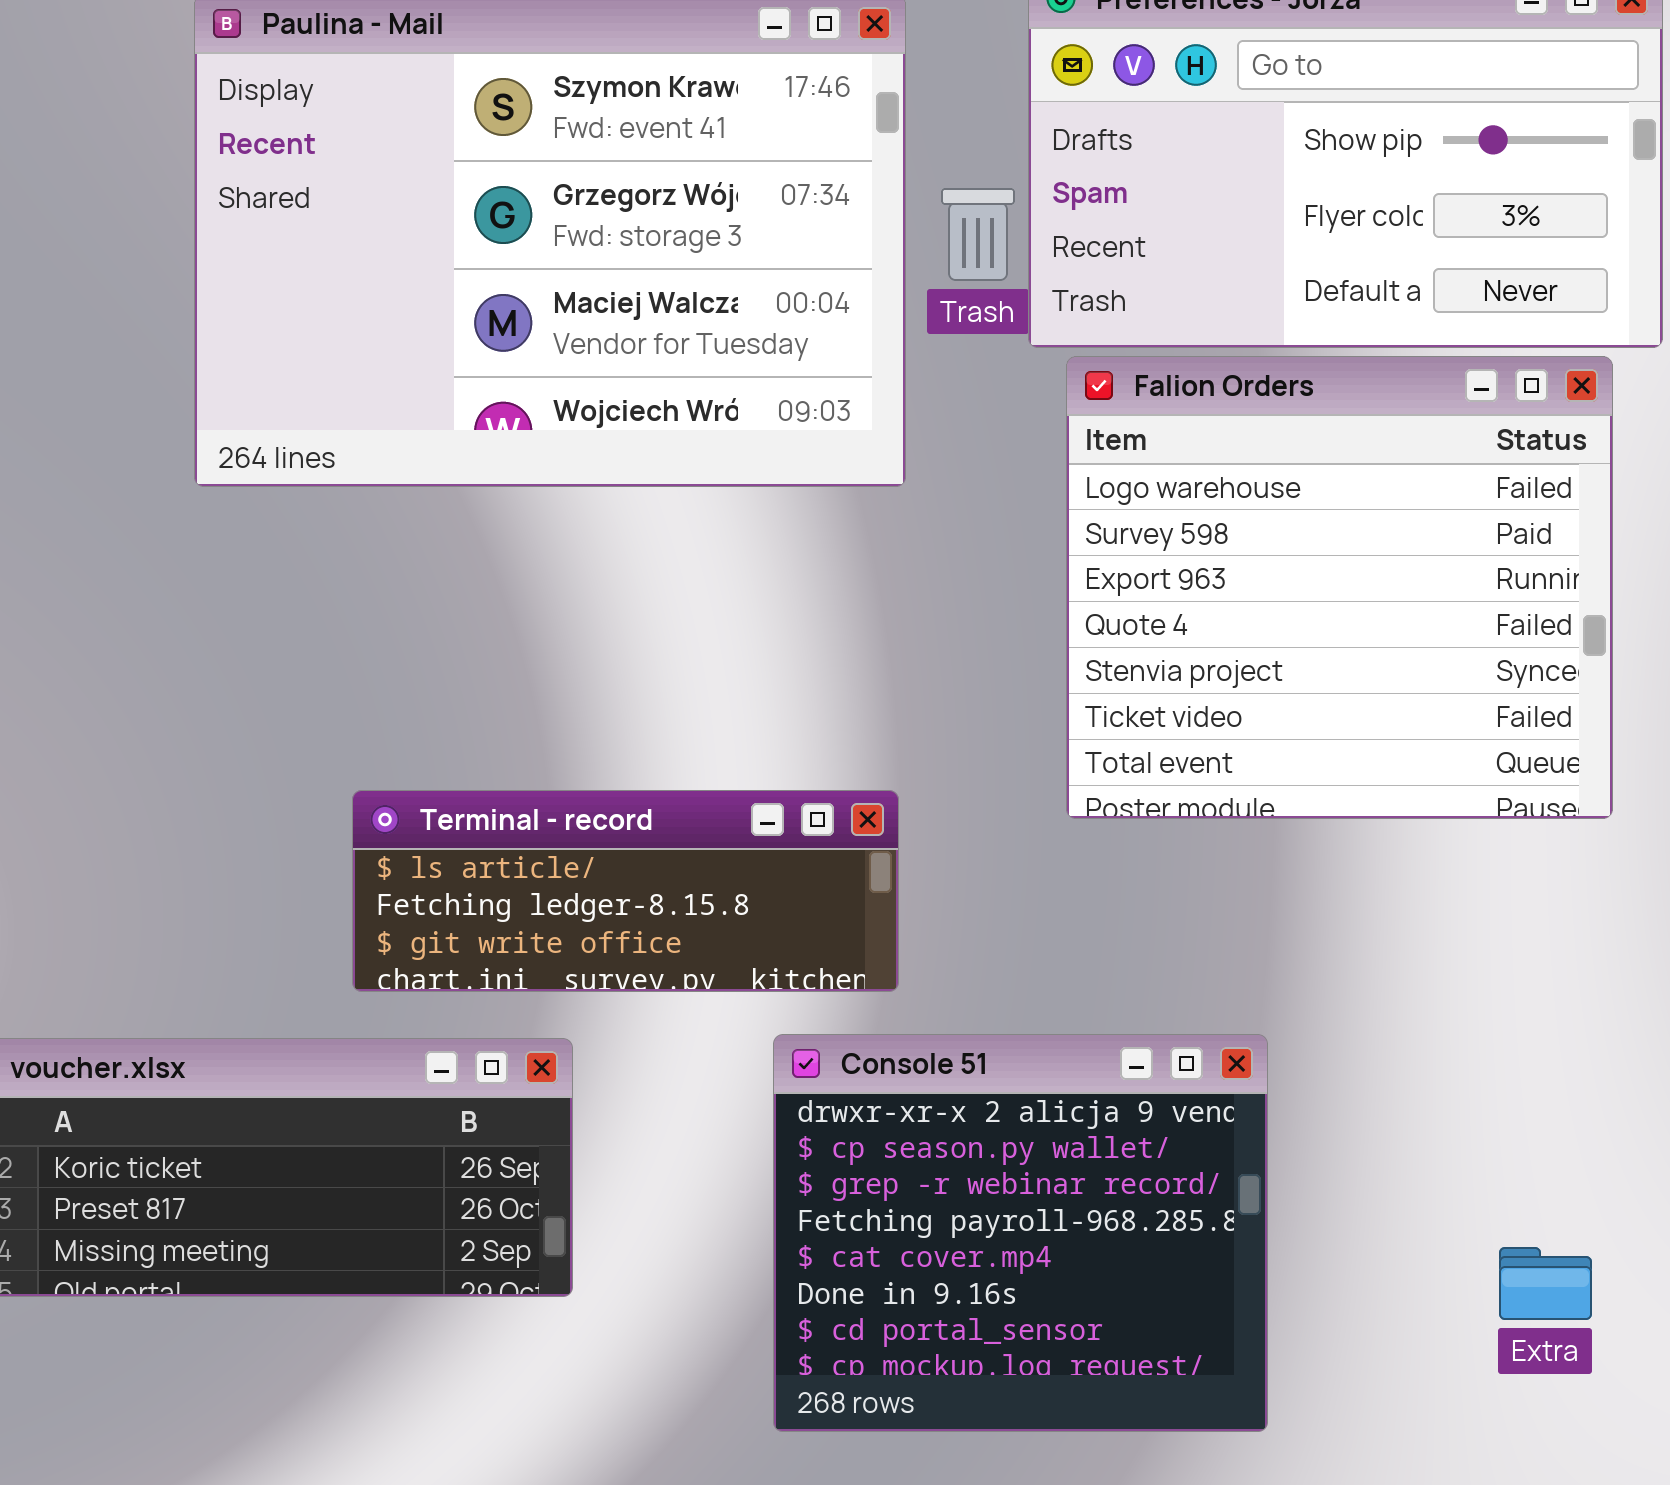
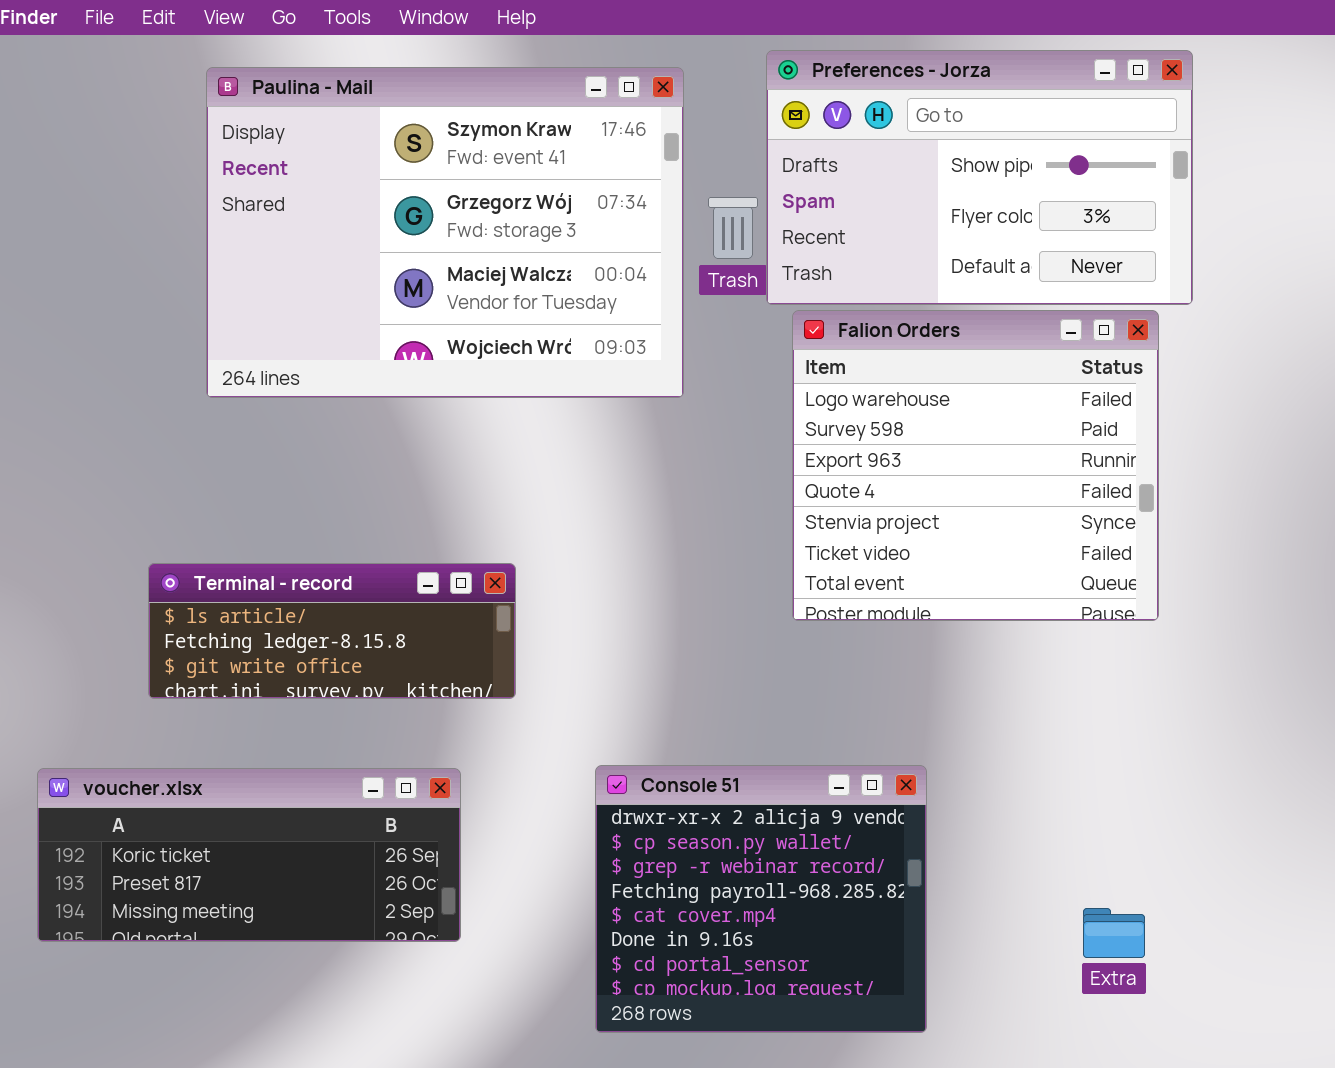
Terminal - record: [352,790,899,992] -> [148,563,516,699], moved

